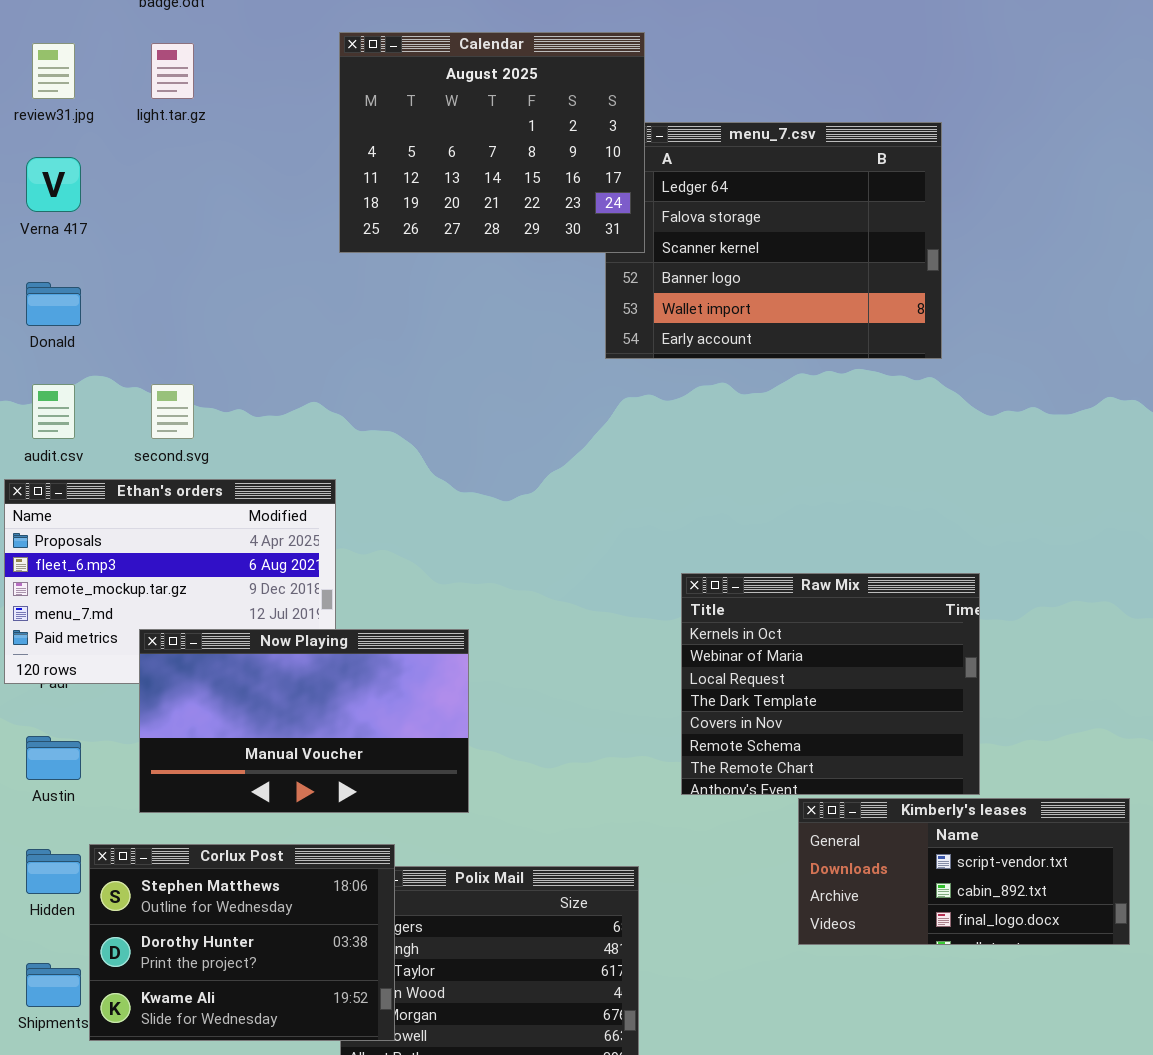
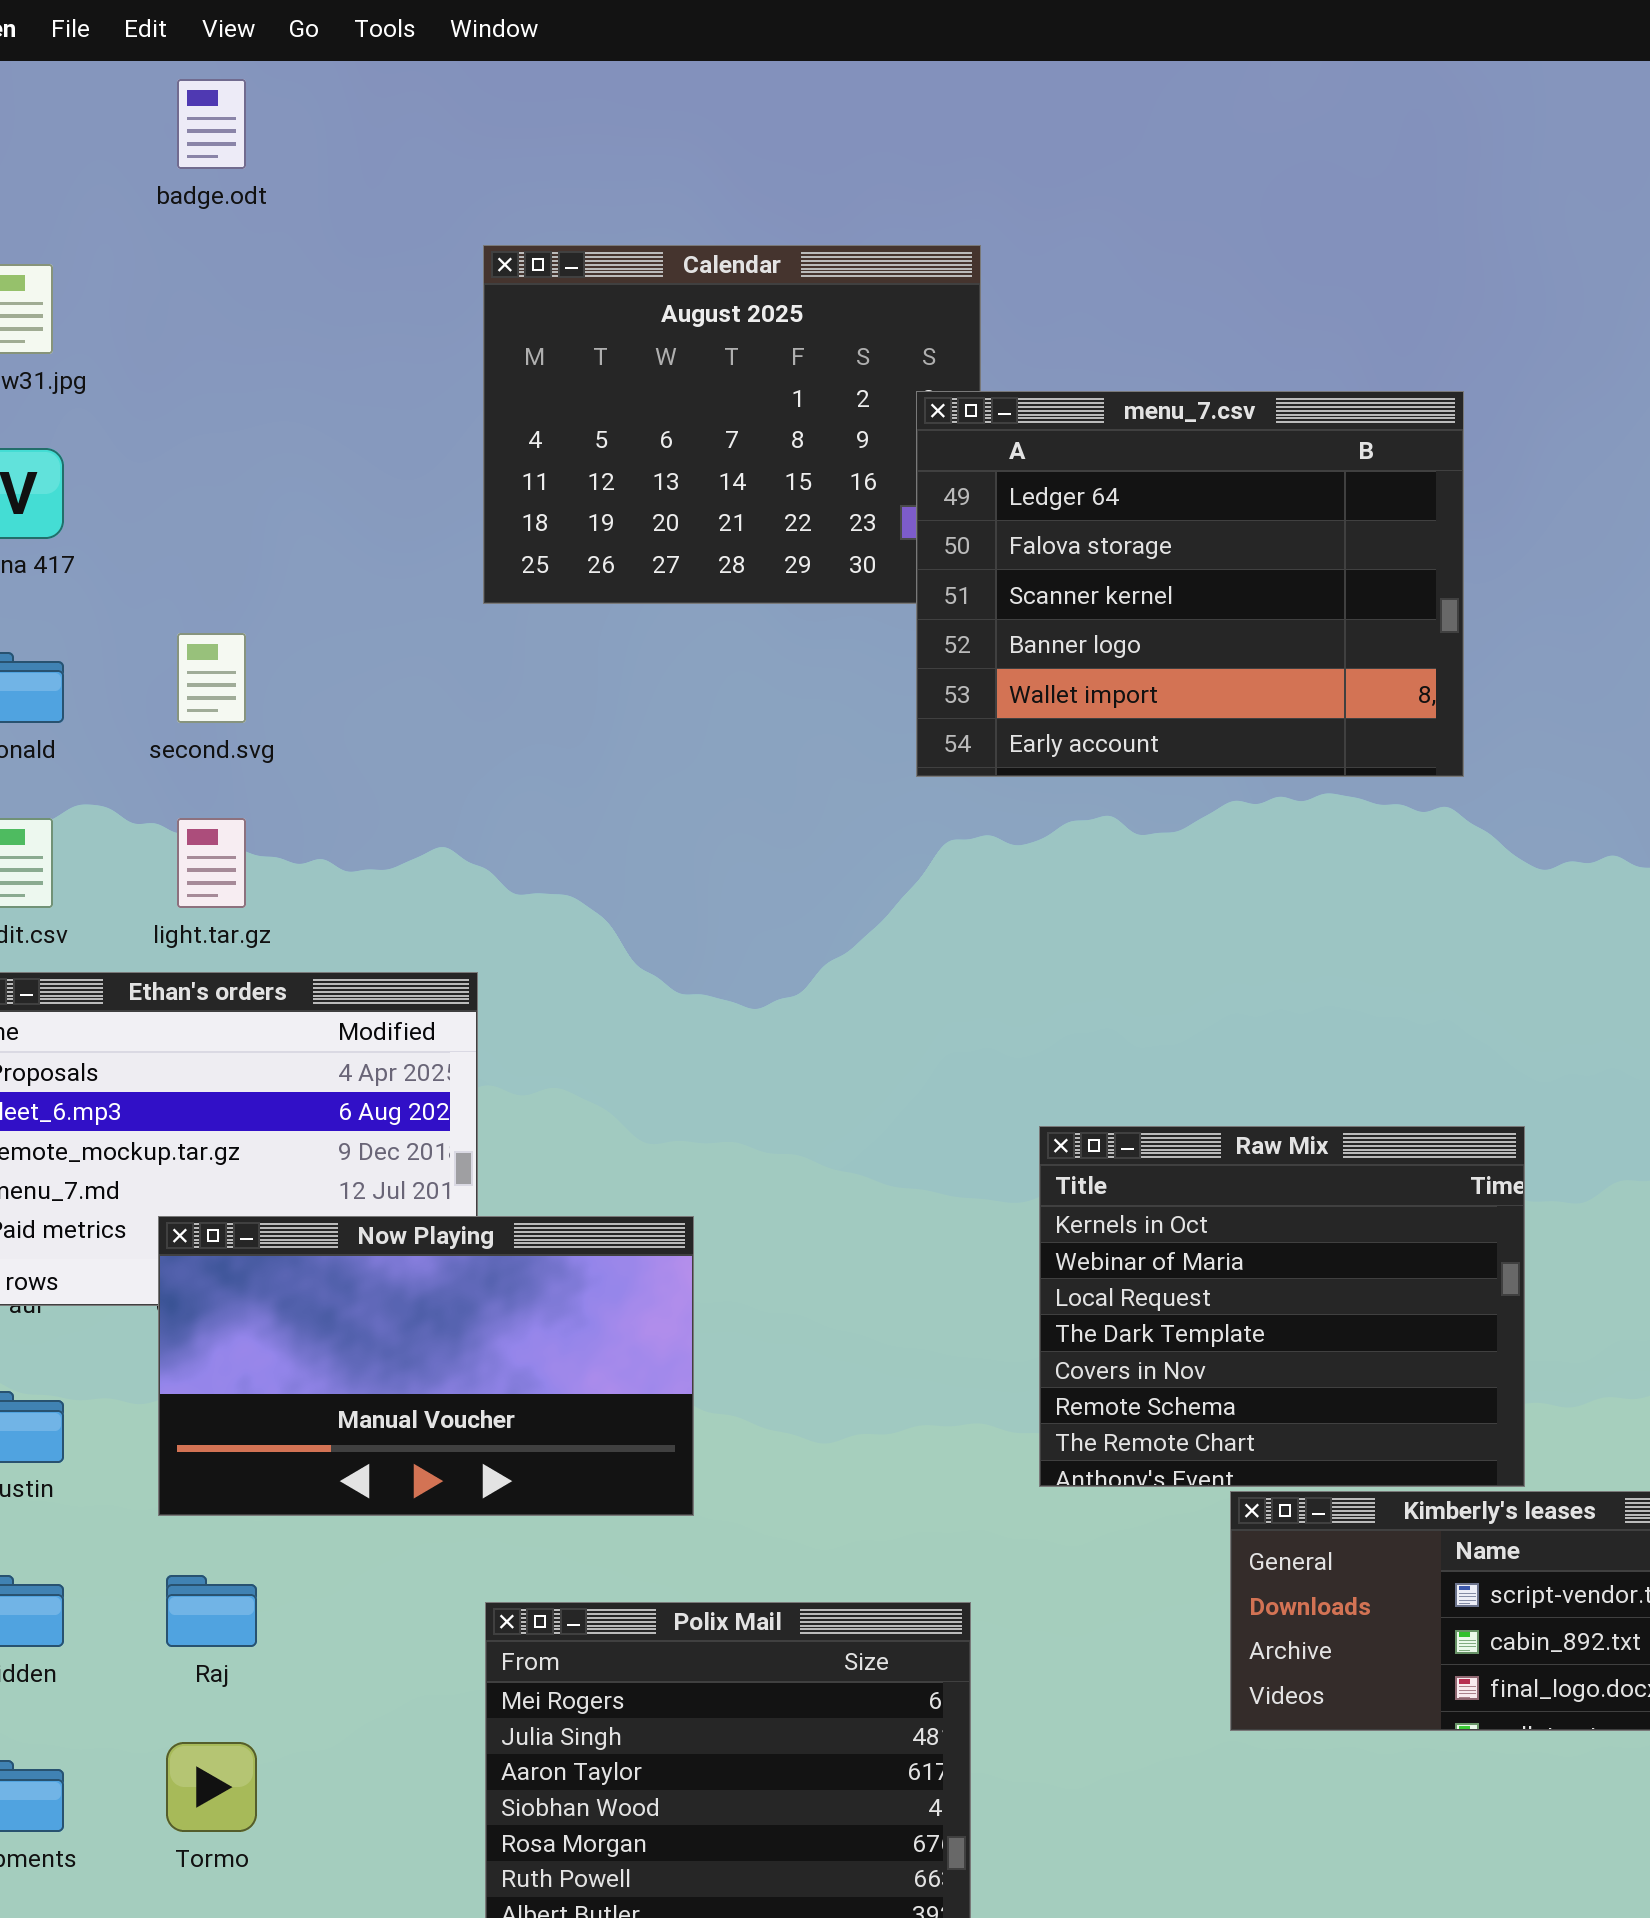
light.tar.gz: [151,43,194,99] -> [177,818,246,908], moved
menu_7.csv: [605,122,942,359] -> [916,391,1464,777], raised
second.svg: [151,384,194,439] -> [177,633,246,723], moved
Corlux Post: [89,844,395,1041] -> none, closed

